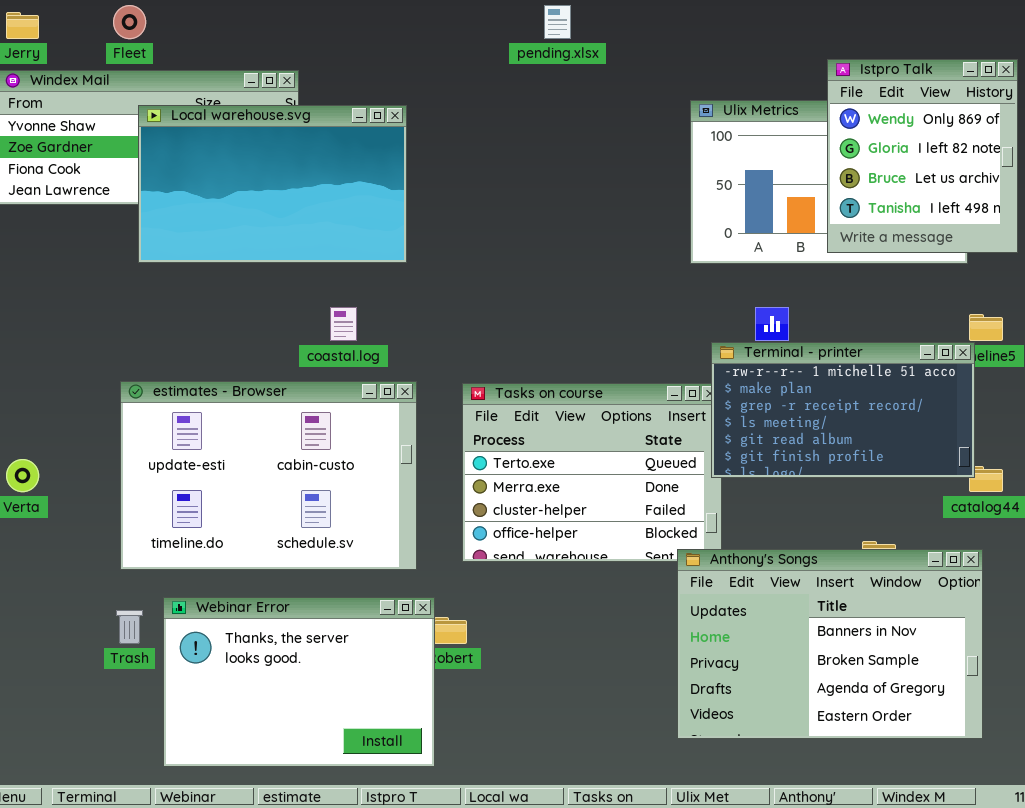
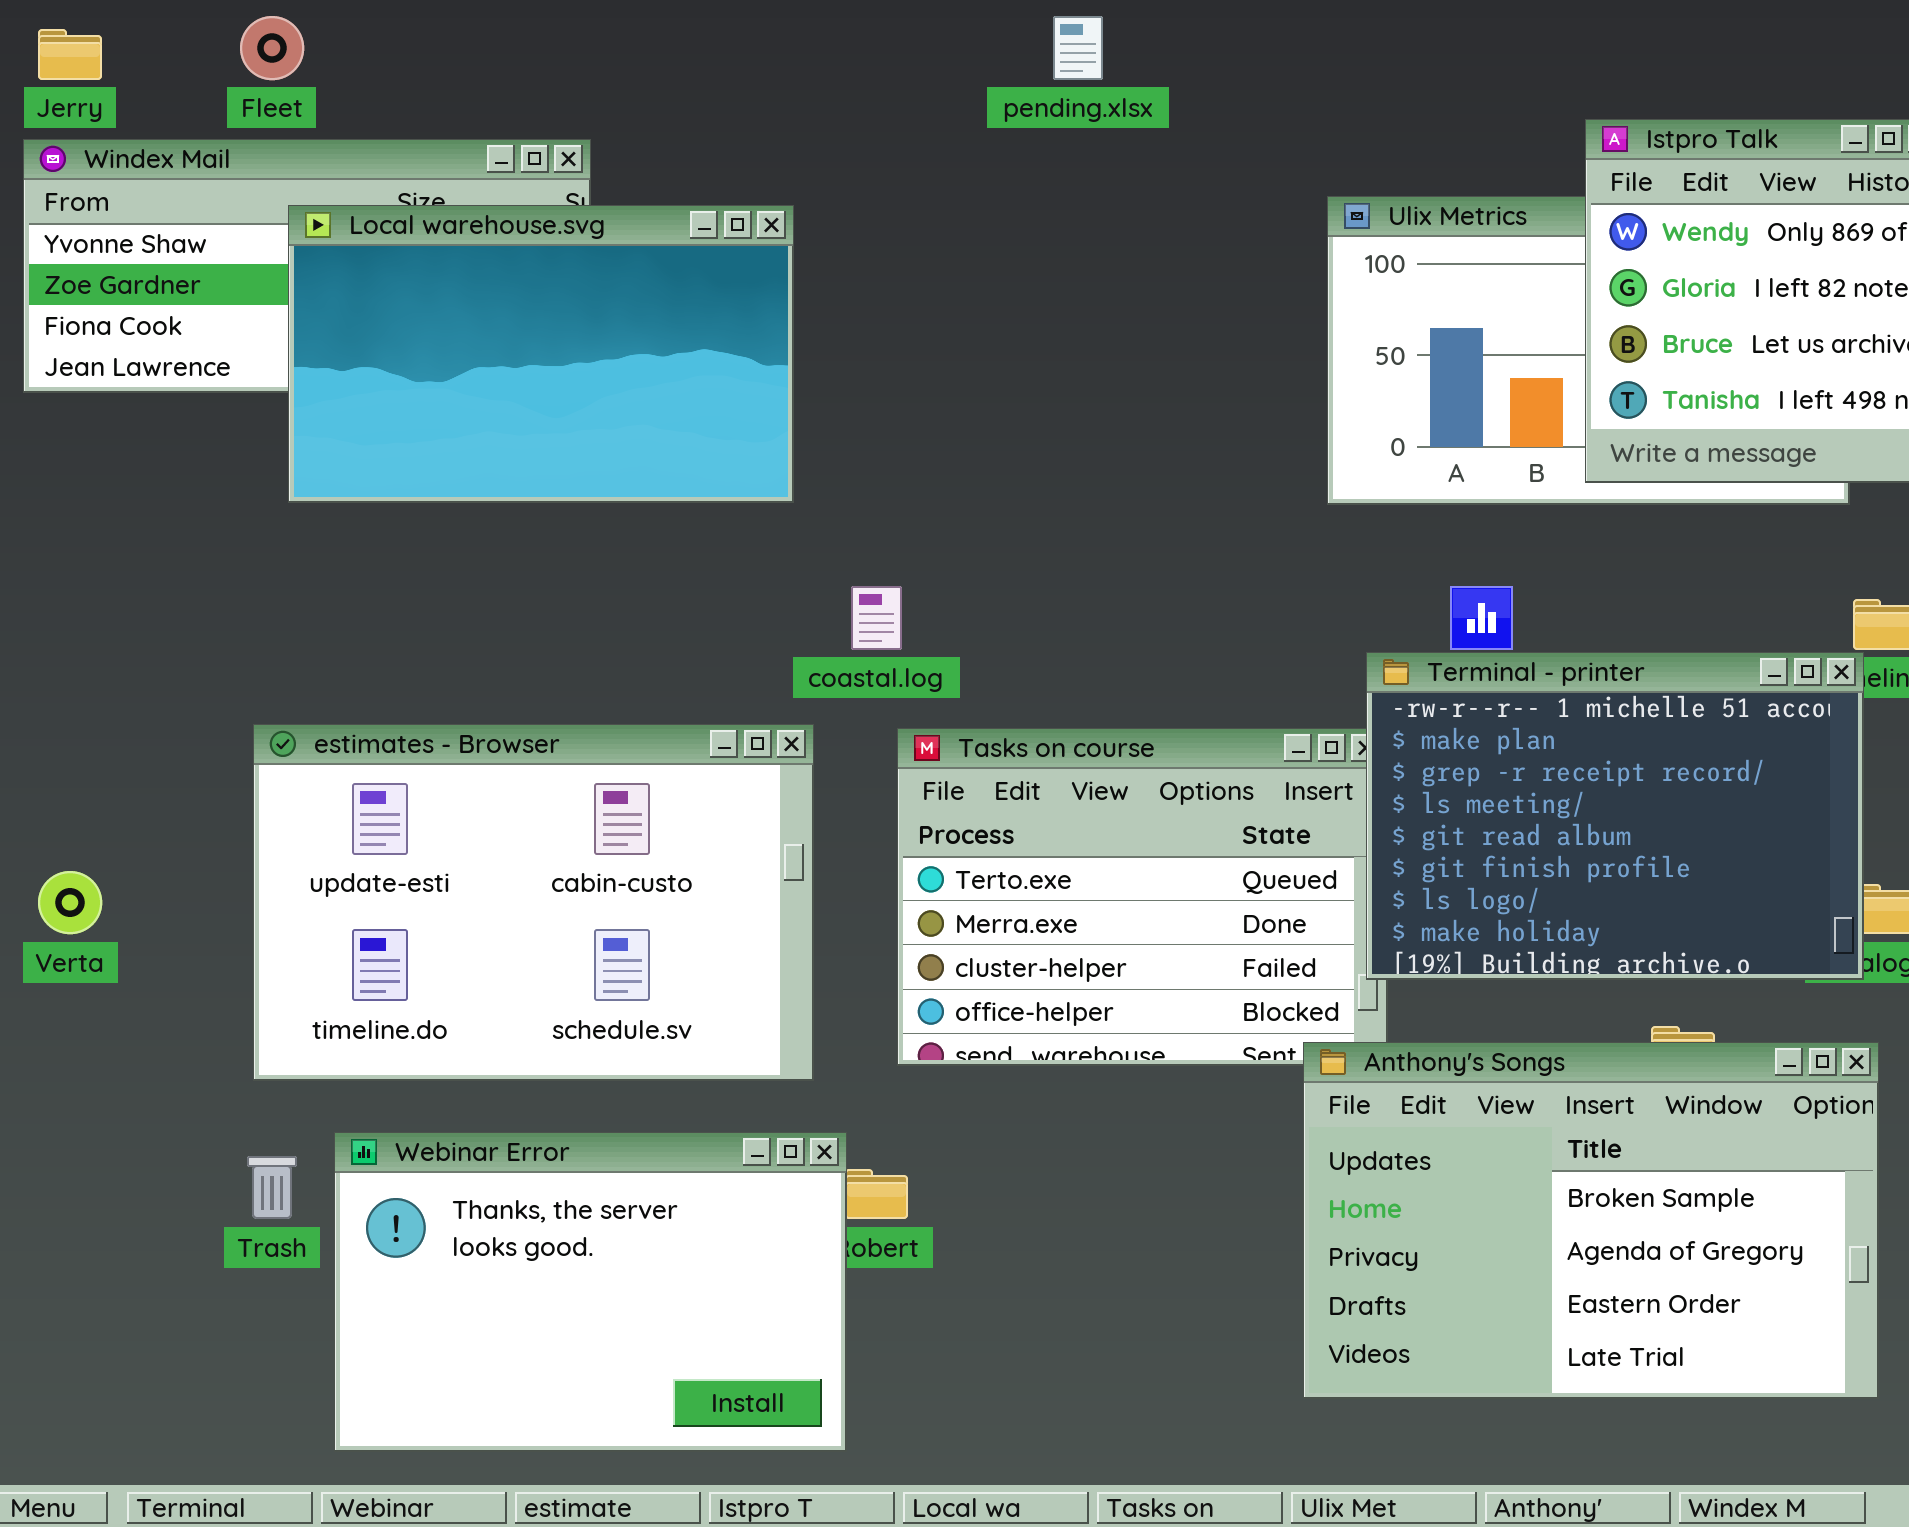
coastal.log: [330,307,357,341] -> [851,586,902,650], moved
Terminal - printer: [711,342,975,478] -> [1366,652,1864,980], resized
Anthony's Songs: [677,549,983,739] -> [1303,1042,1879,1399], scrolled down 1 row

